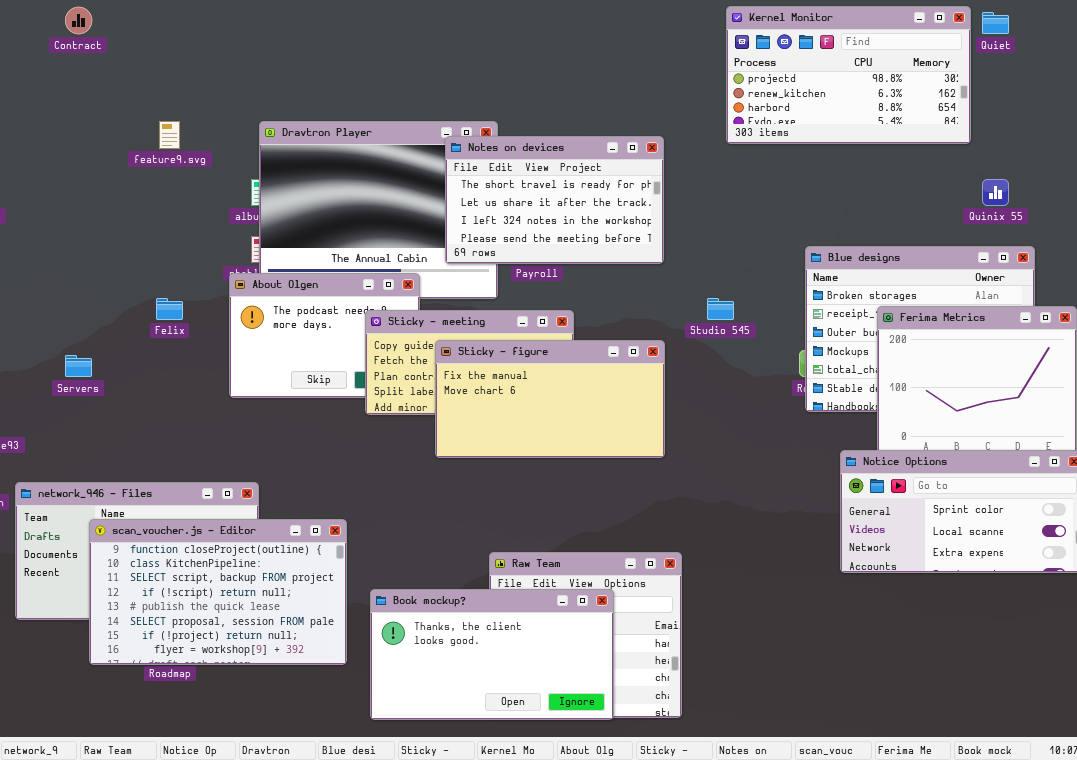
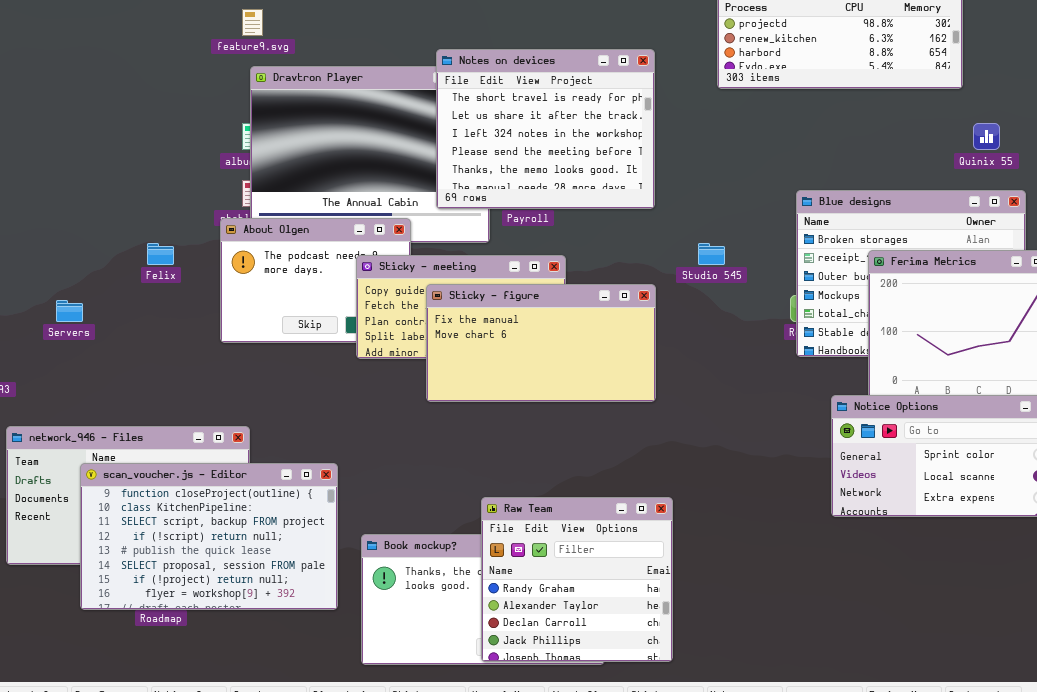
feature9.svg: [159,121,180,149] -> [242,9,263,36], moved
Notes on devices: [445,136,664,264] -> [436,49,655,209], resized
Raw Team: [489,552,682,718] -> [481,497,673,662], raised

